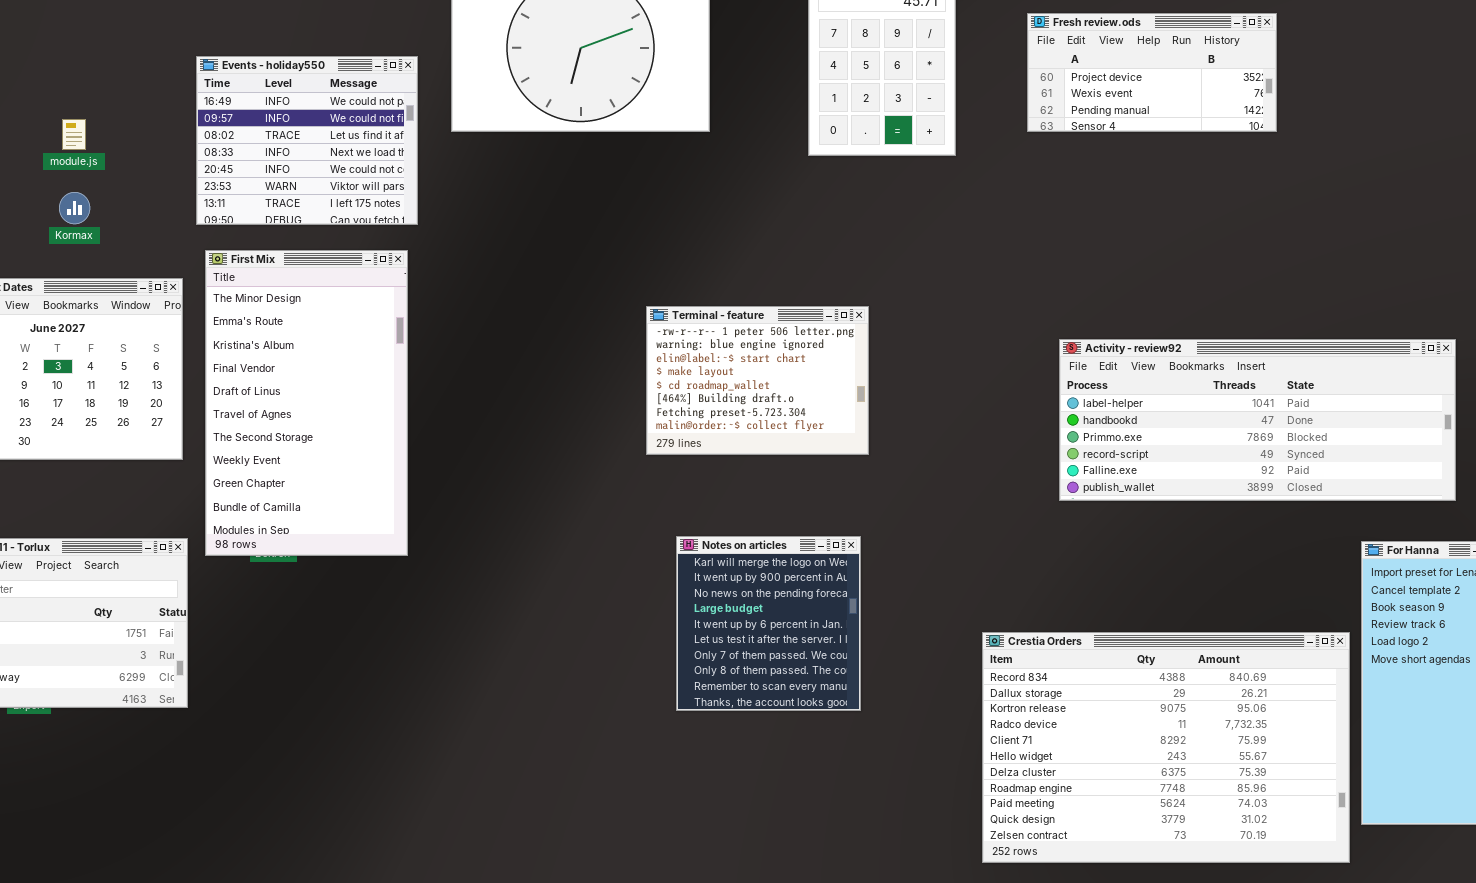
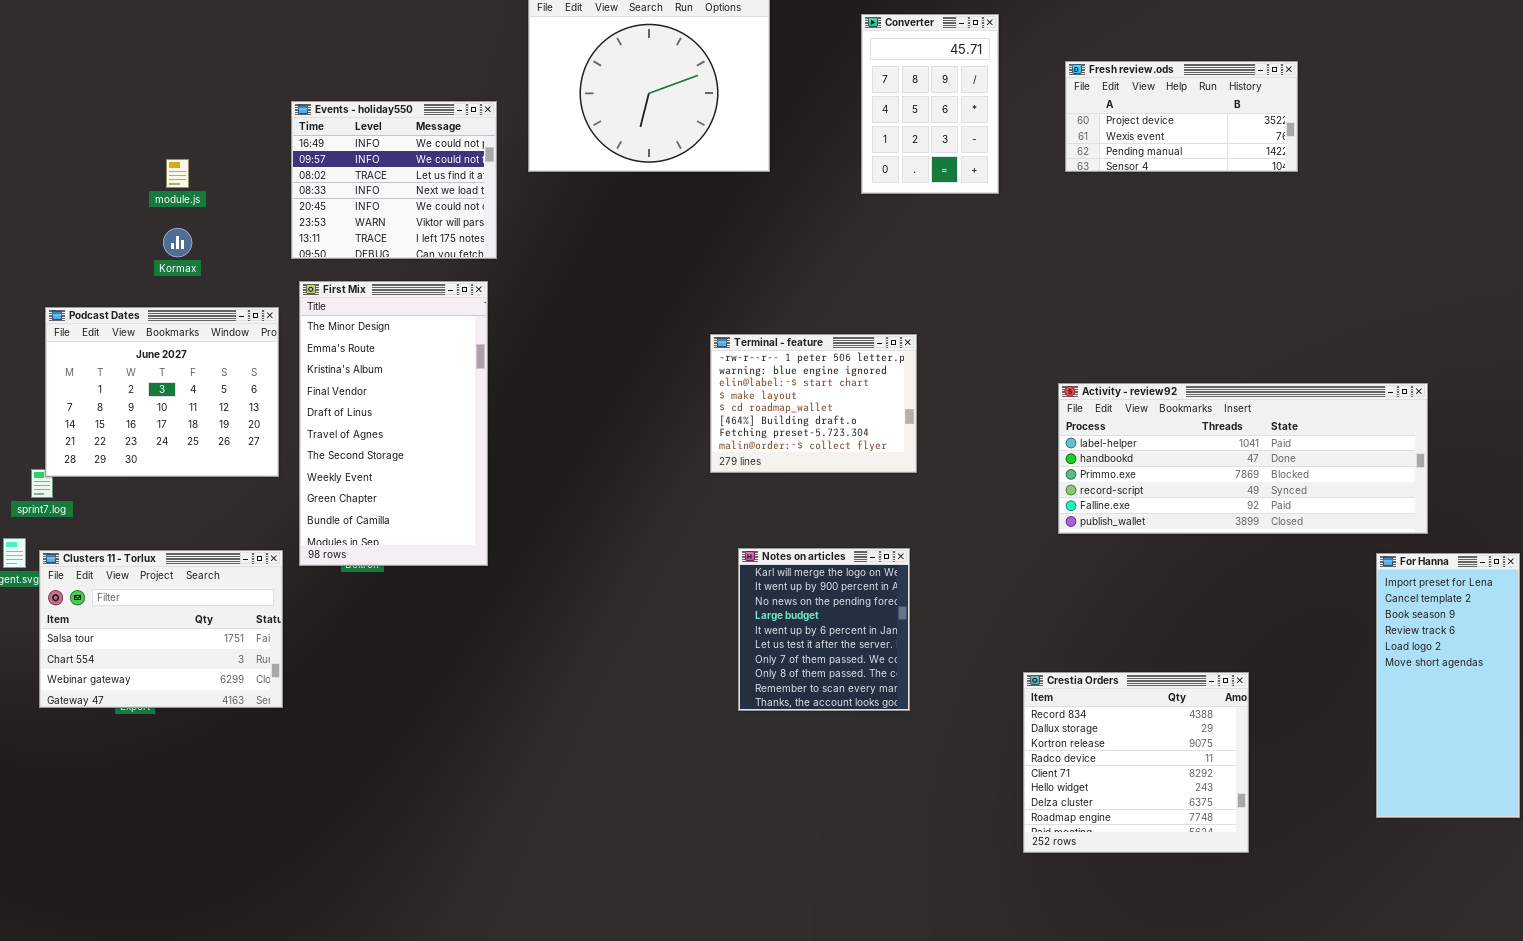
Activity - review92: [1059,339,1456,501] -> [1058,383,1428,534], moved
Crestia Orders: [982,632,1350,863] -> [1023,672,1249,853], resized

